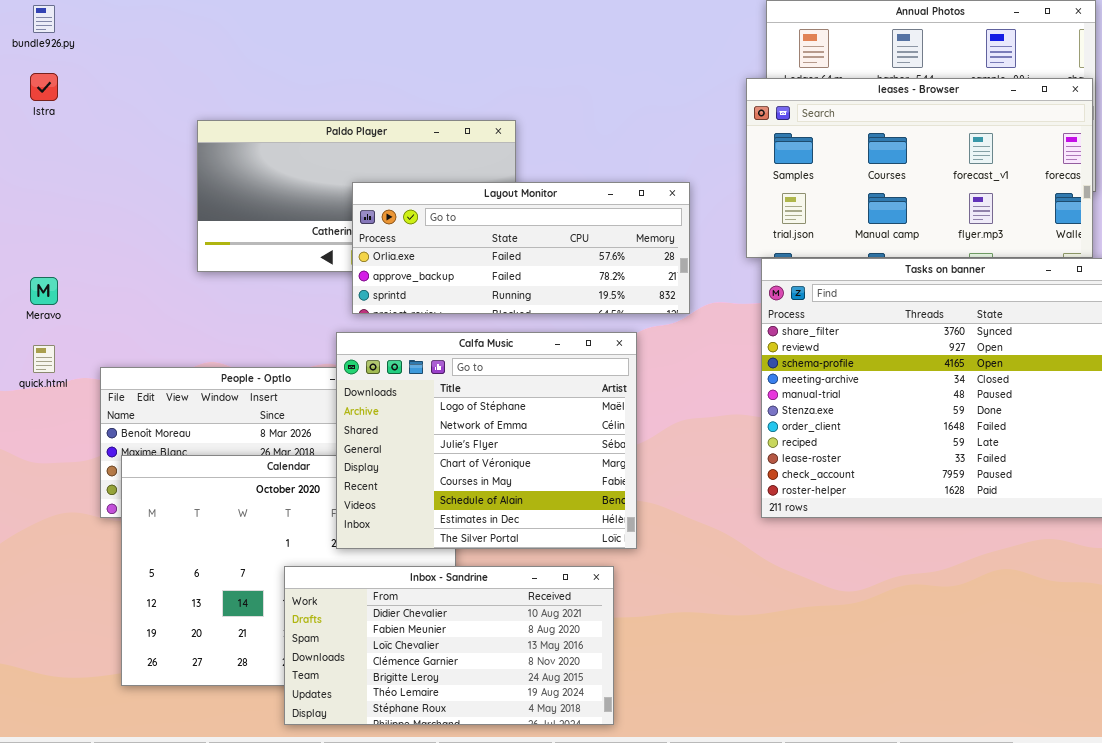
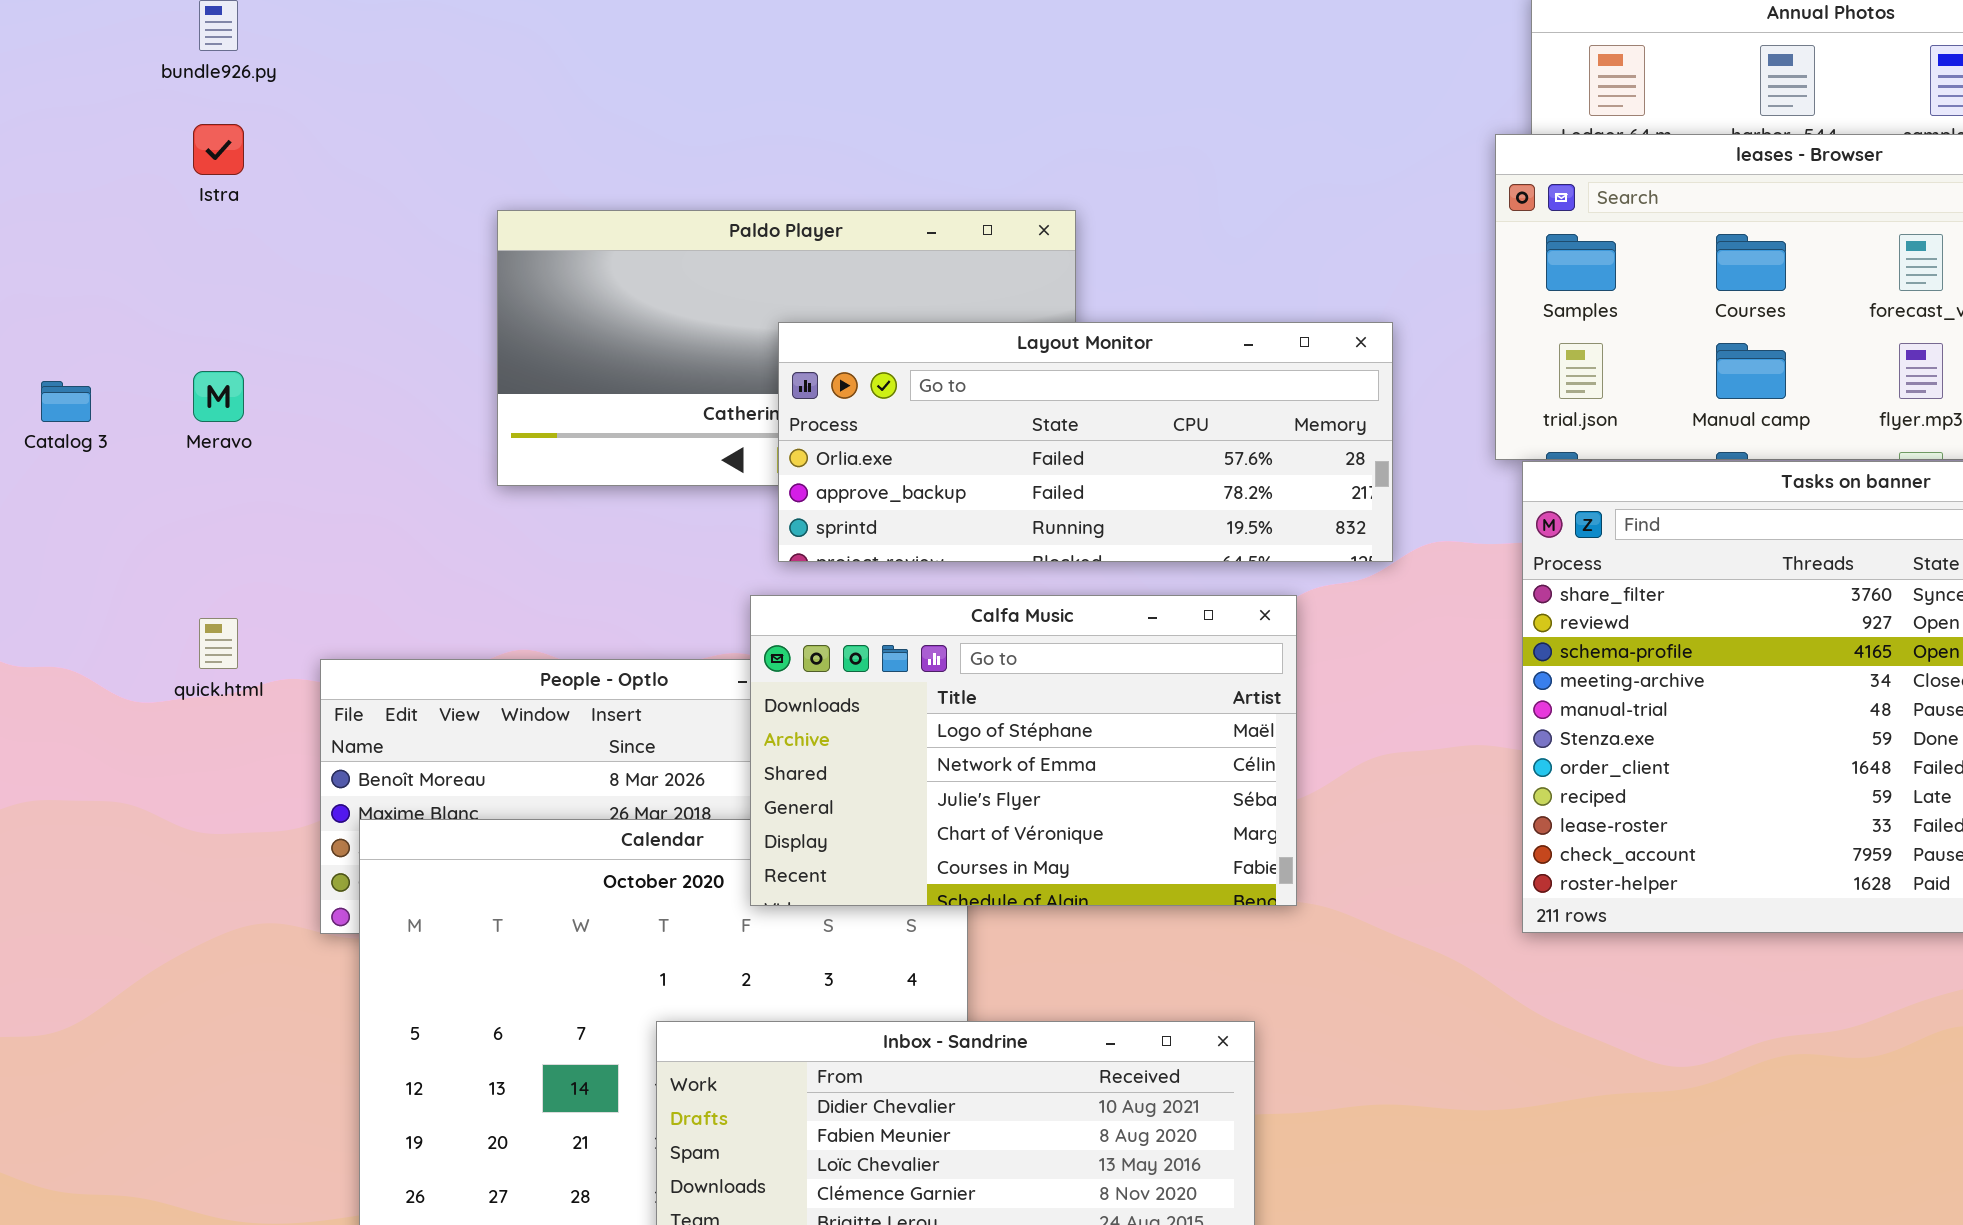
Meravo: [30,277,58,305] -> [193,371,244,422], moved
Calfa Music: [336,332,637,549] -> [750,595,1297,906], resized

